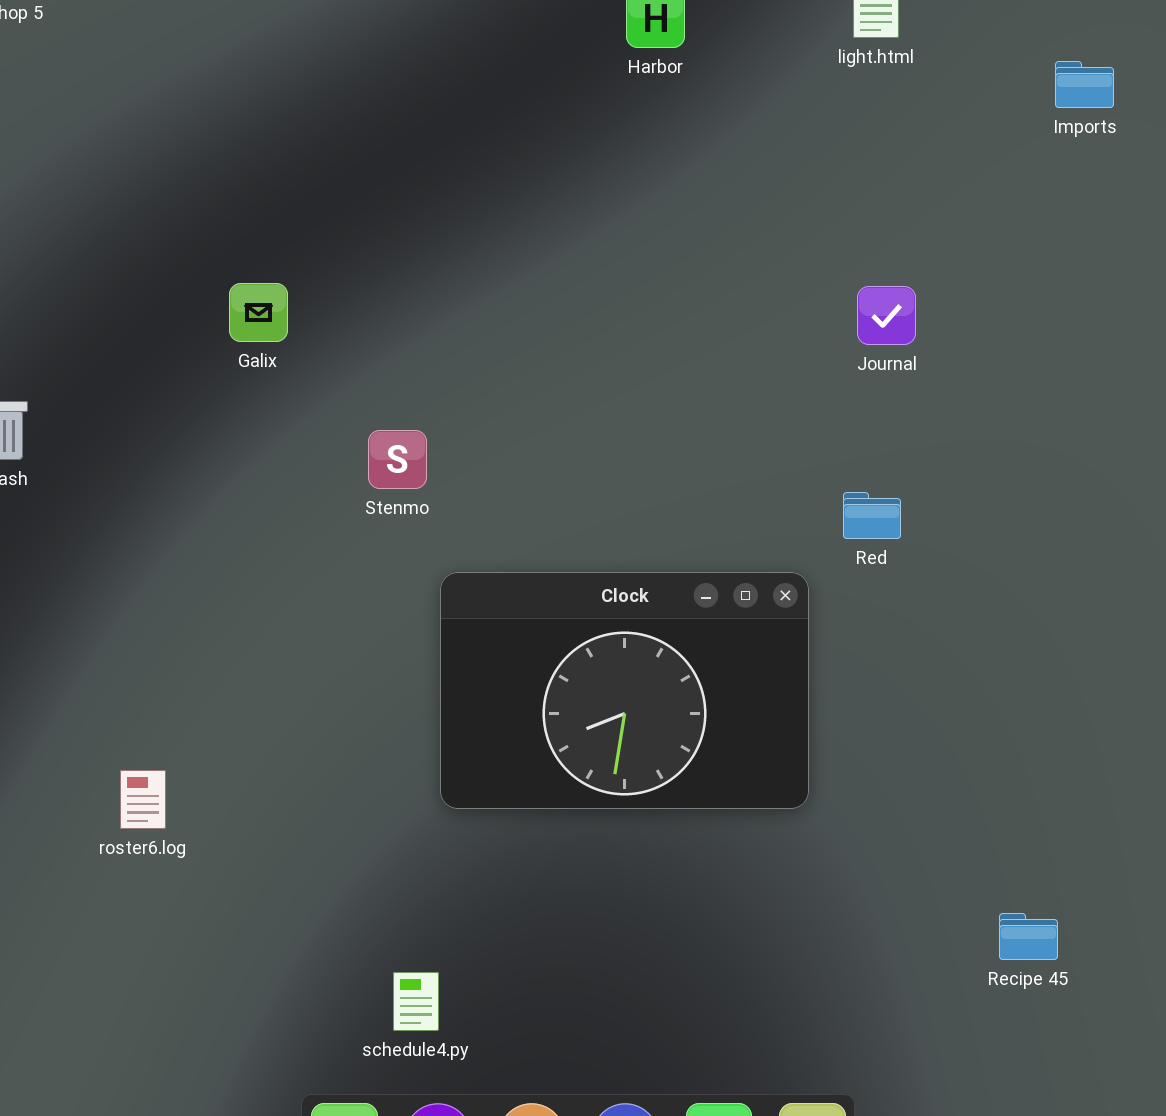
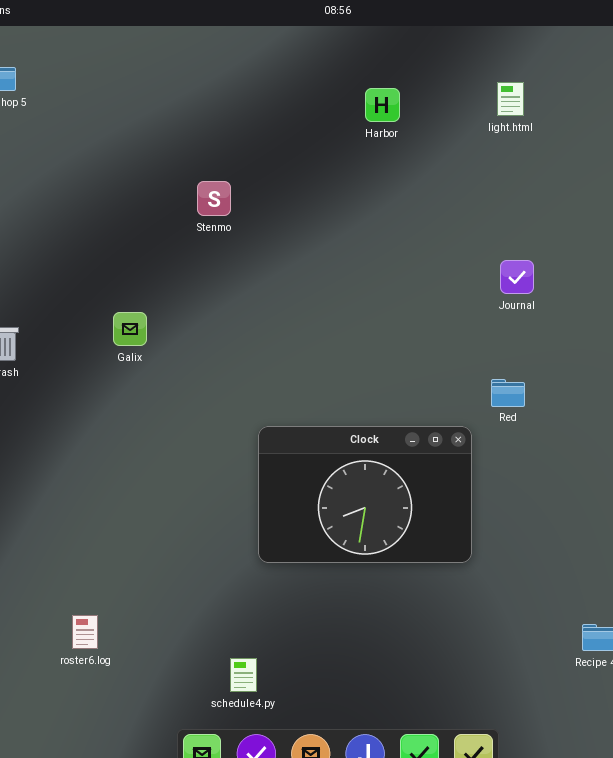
Galix: [229,283,288,342] -> [113,312,147,346], moved
Stenmo: [368,430,427,489] -> [197,181,231,216], moved
roster6.log: [120,770,166,829] -> [72,615,98,649], moved

